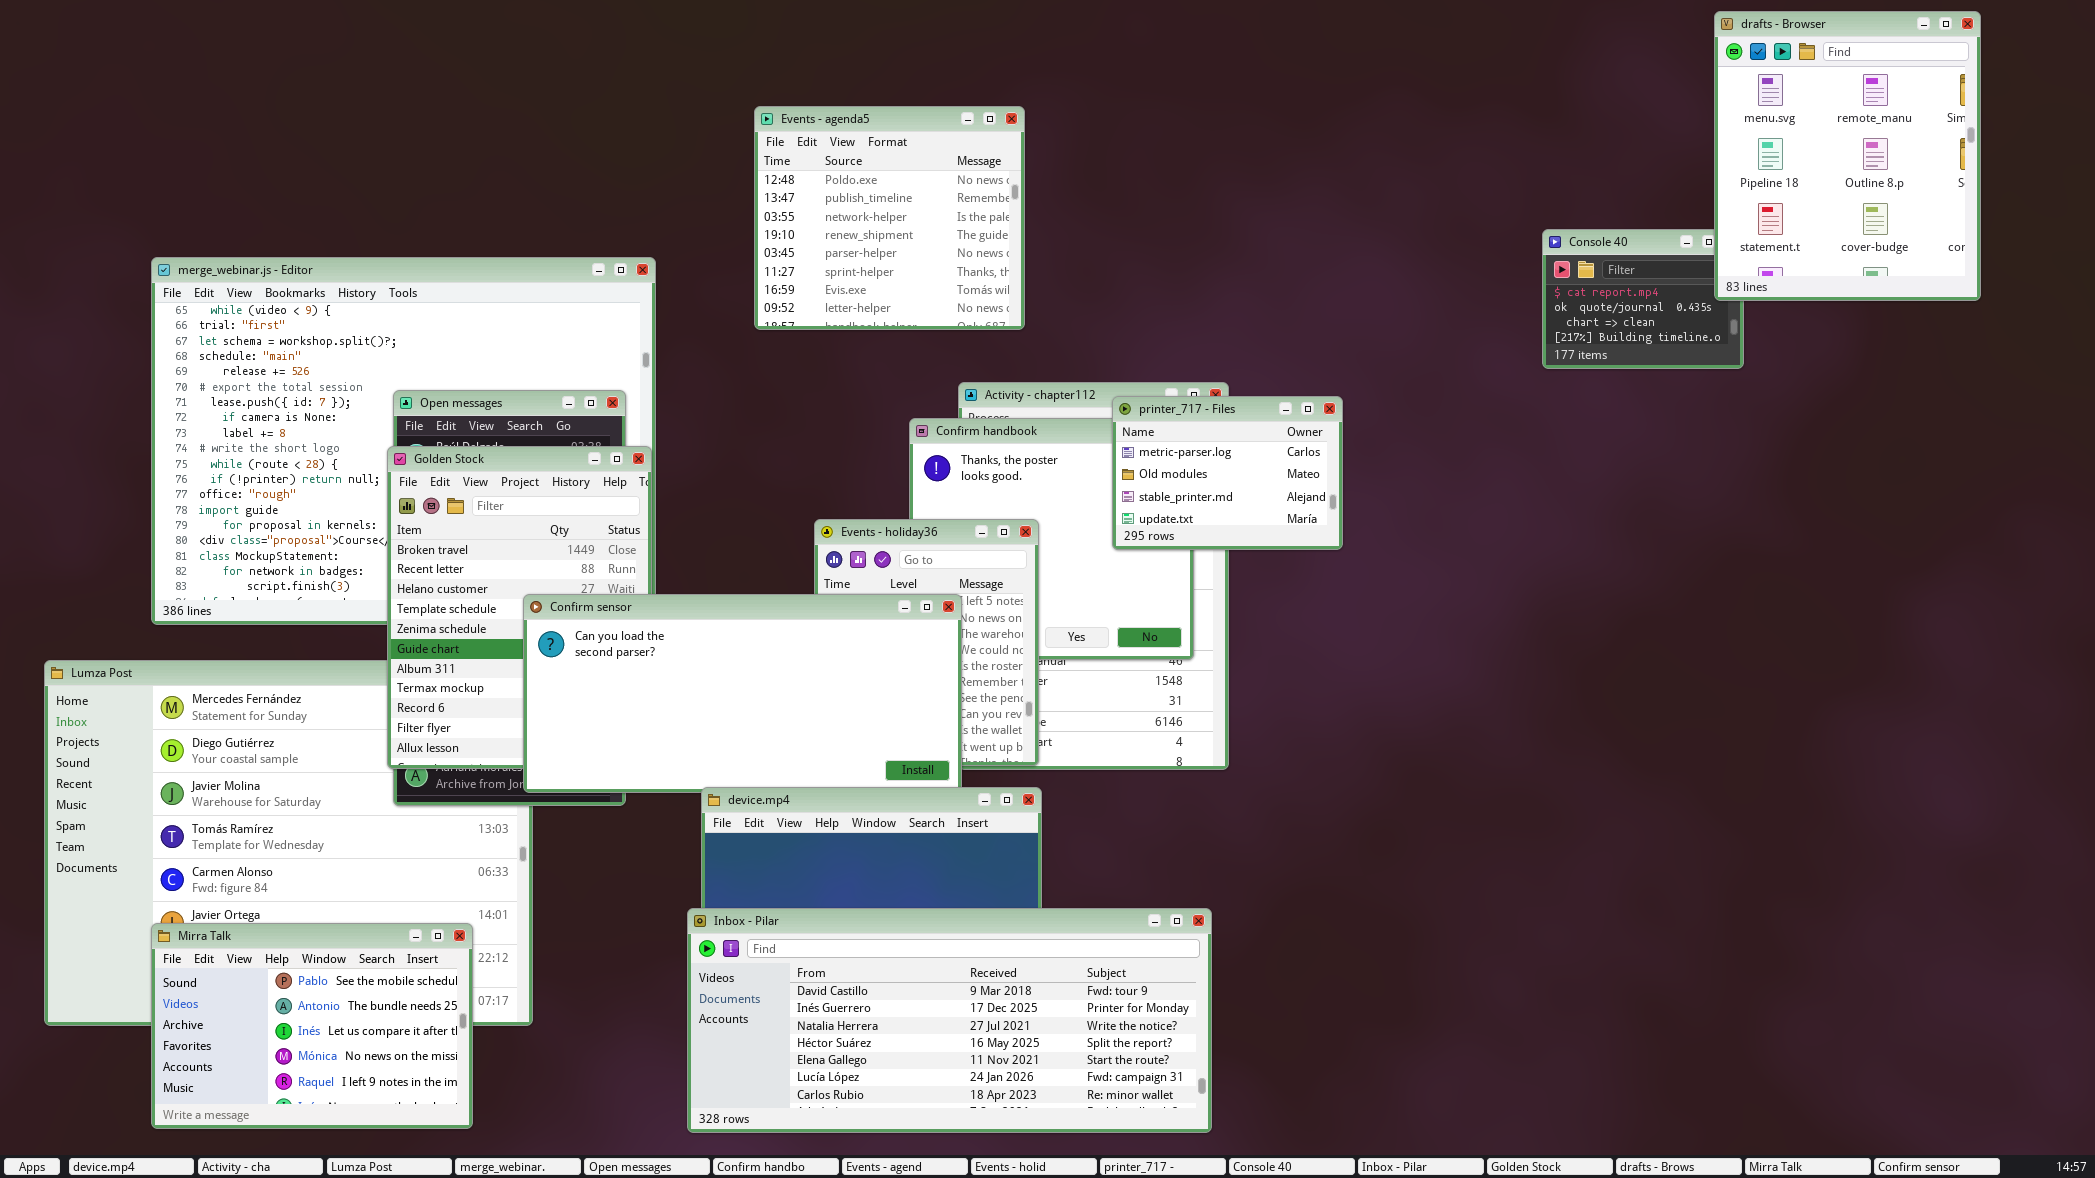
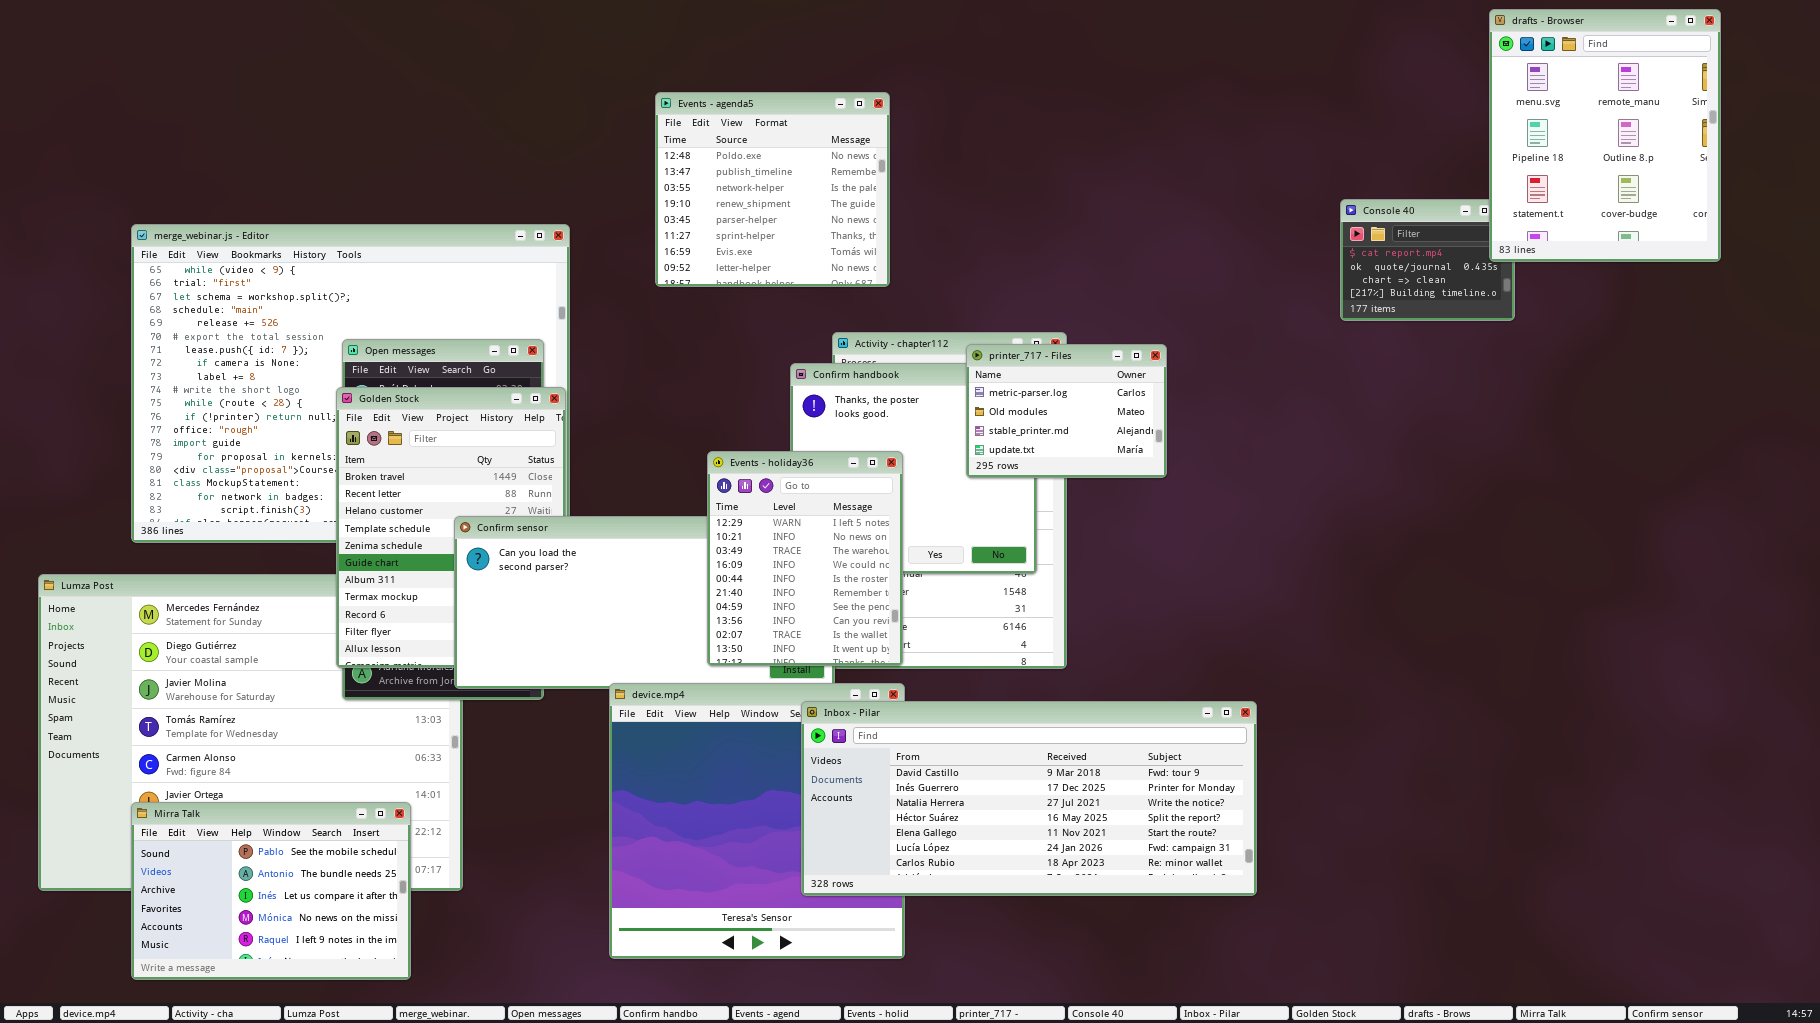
Events - holiday36: [814,519,1039,766] -> [707,451,903,666], raised
Inbox - Pilar: [687,908,1212,1133] -> [801,701,1257,896], moved

